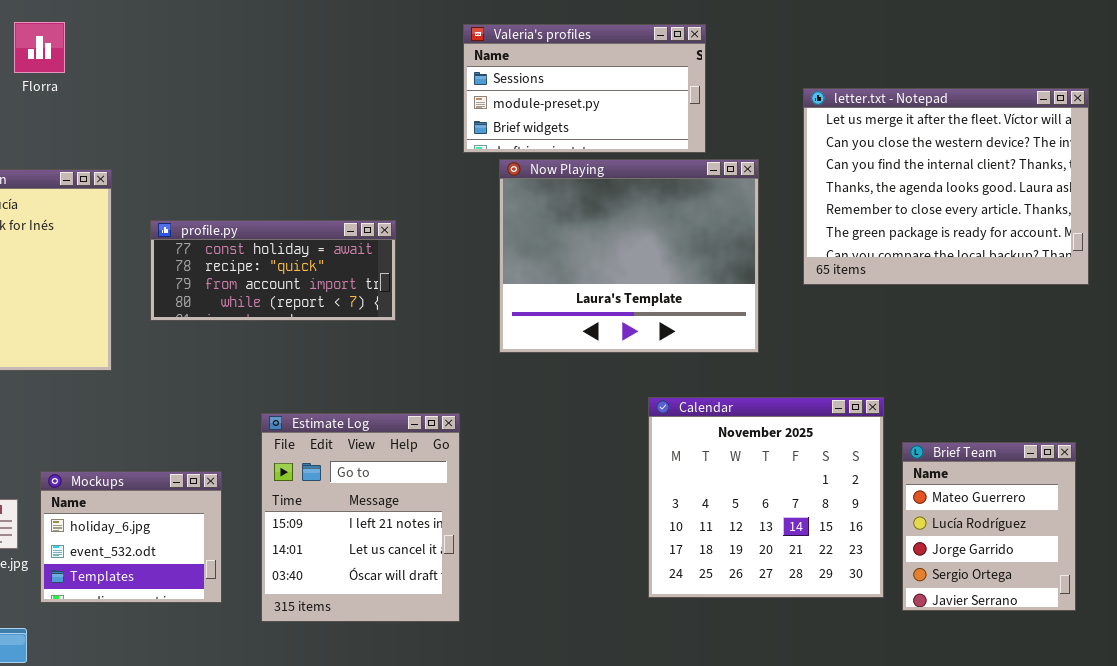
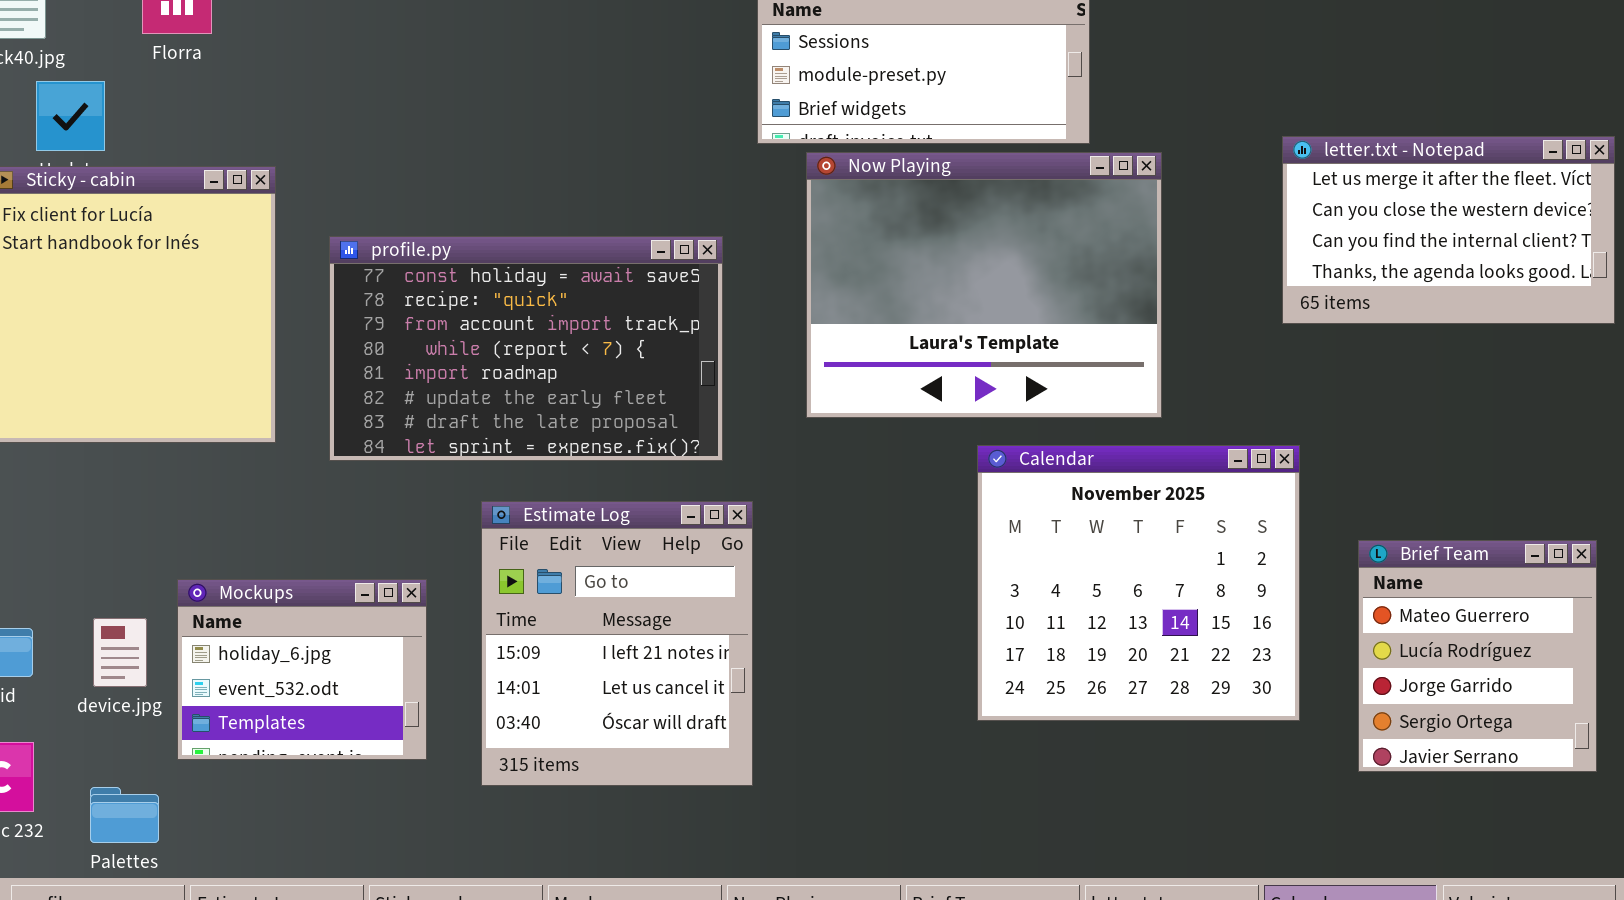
letter.txt - Notepad: [803,88,1089,285] -> [1282,136,1615,324], resized
profile.py: [150,220,396,321] -> [329,236,723,461], resized
Calendar: [648,397,884,598] -> [977,445,1300,721], moved

